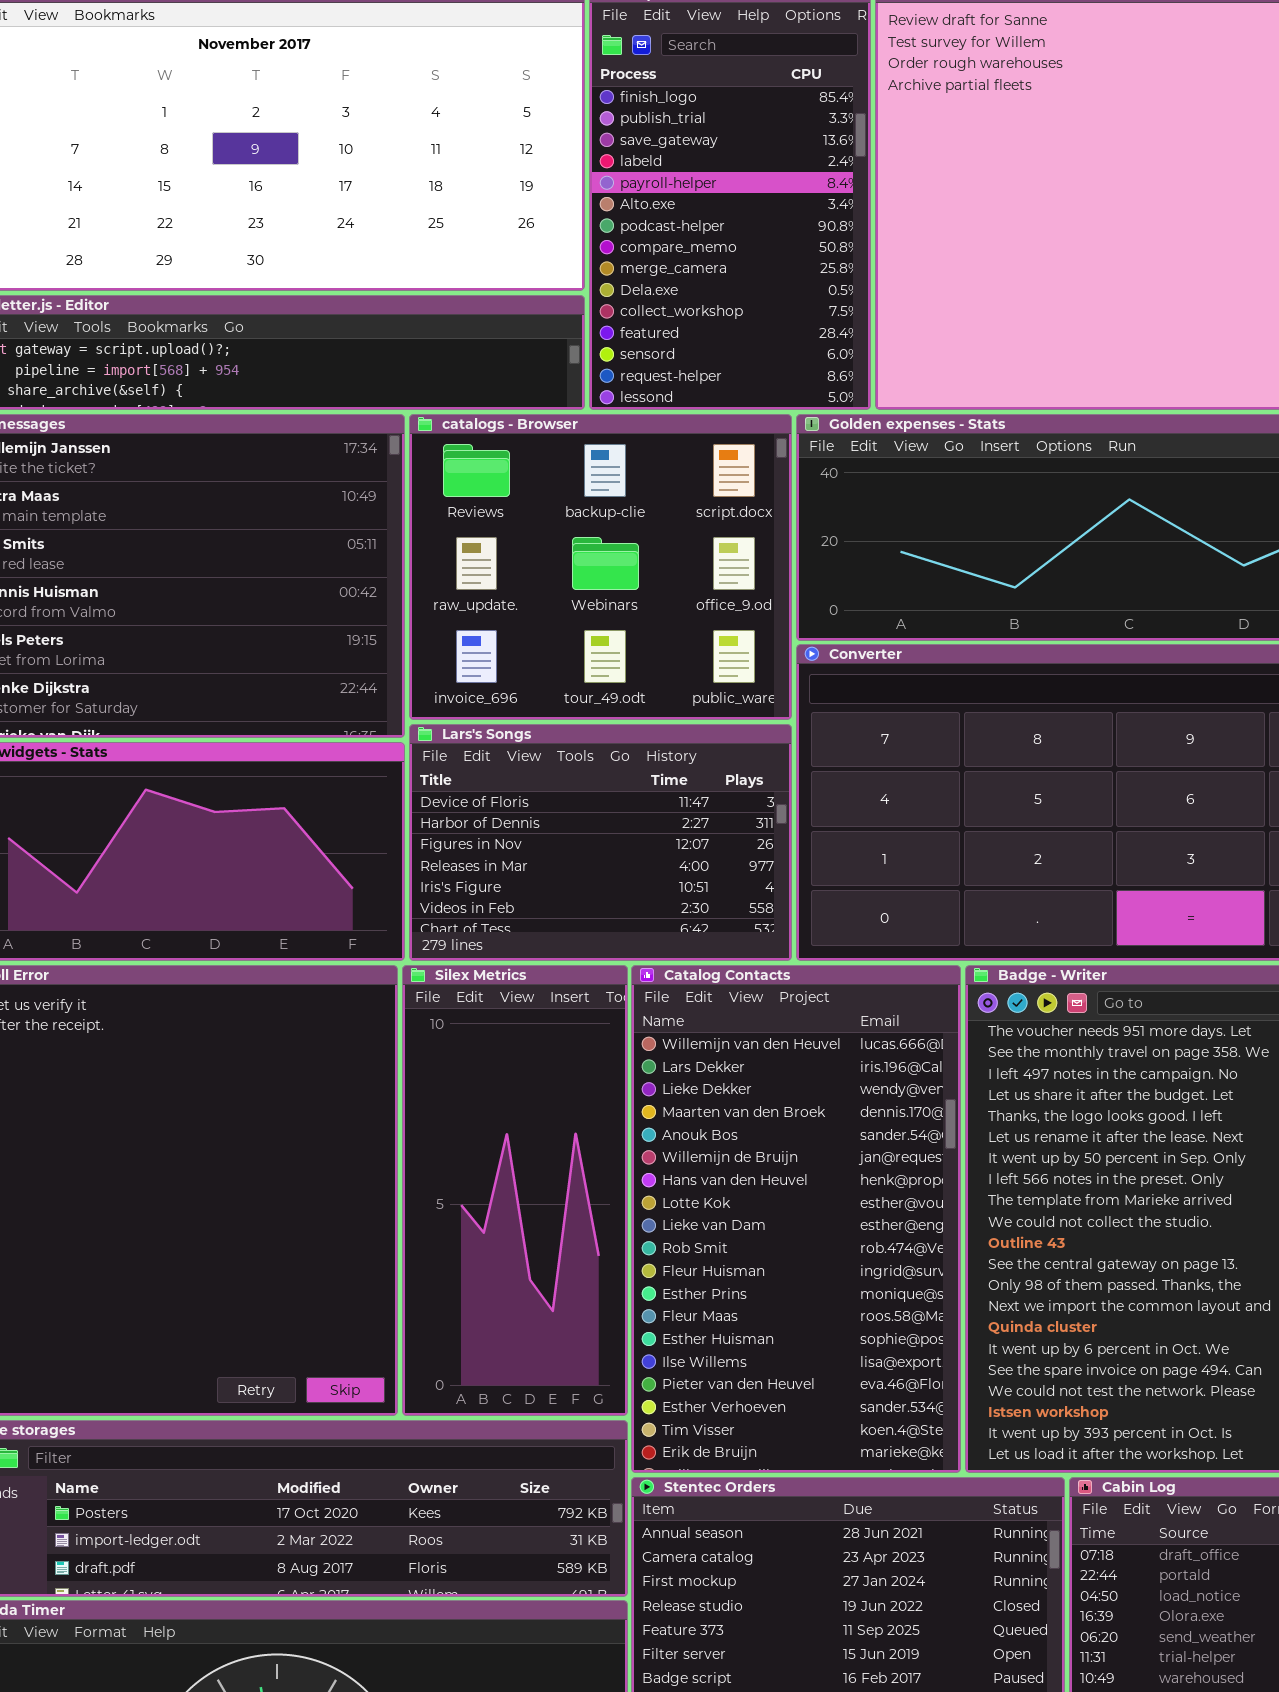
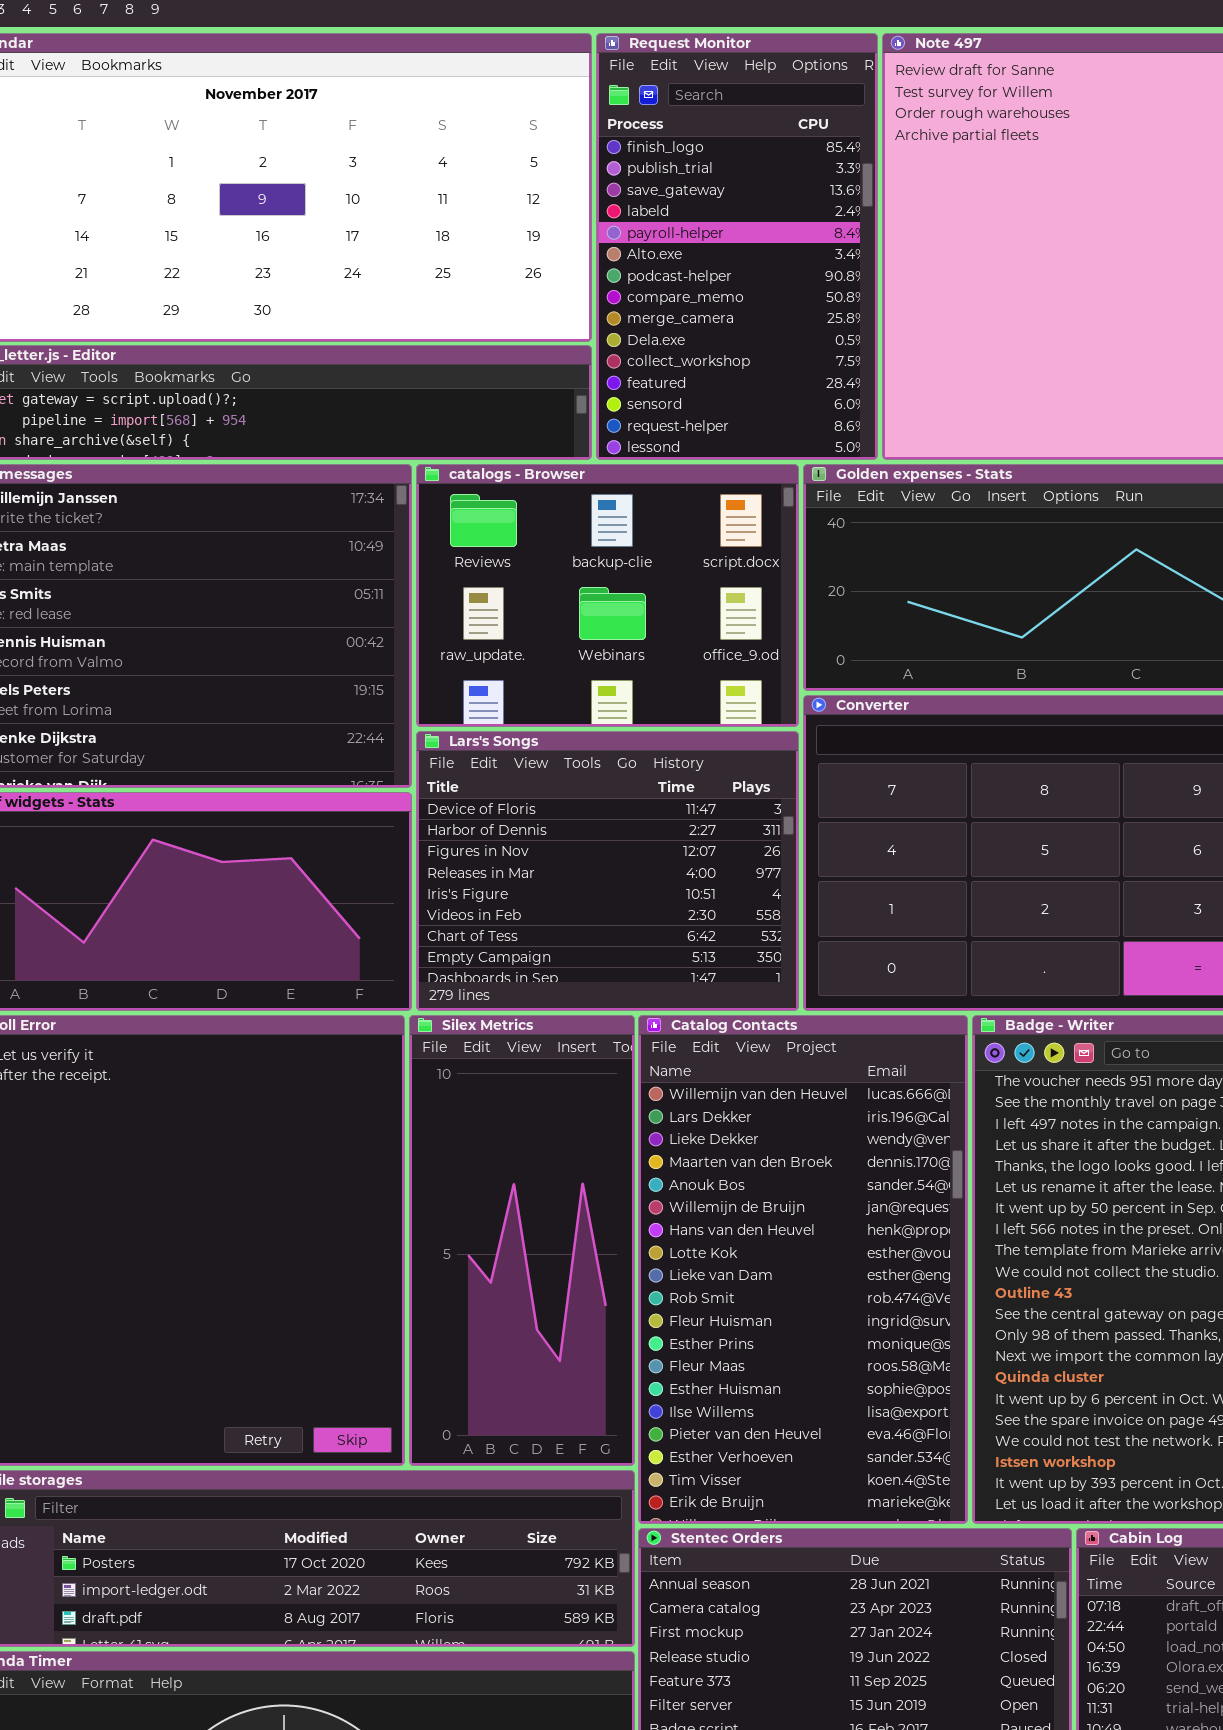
catalogs - Browser: [409,414,792,720] -> [416,464,799,727], resized
Lars's Songs: [409,724,792,961] -> [416,731,799,1011], resized

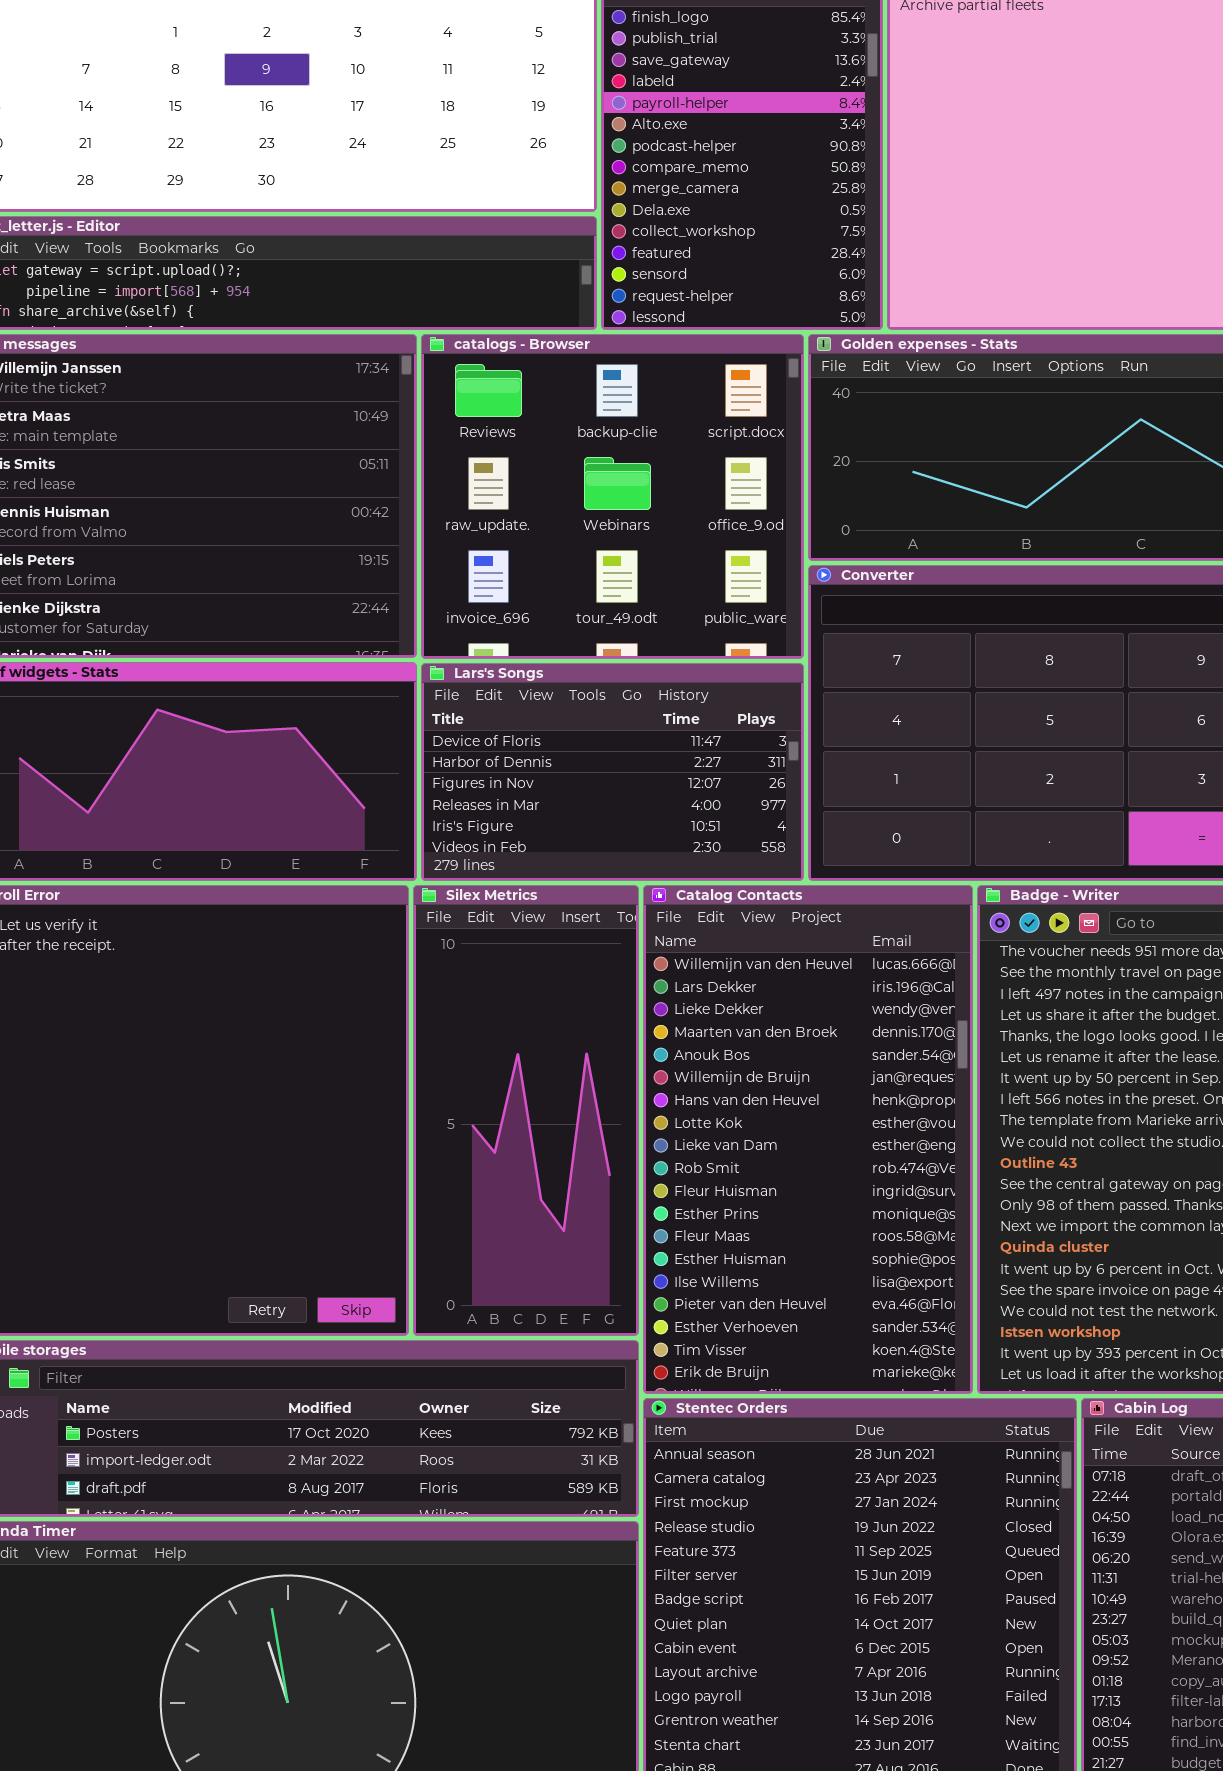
catalogs - Browser: [416,464,799,727] -> [421,334,804,659], resized
Lars's Songs: [416,731,799,1011] -> [421,663,804,881], resized

